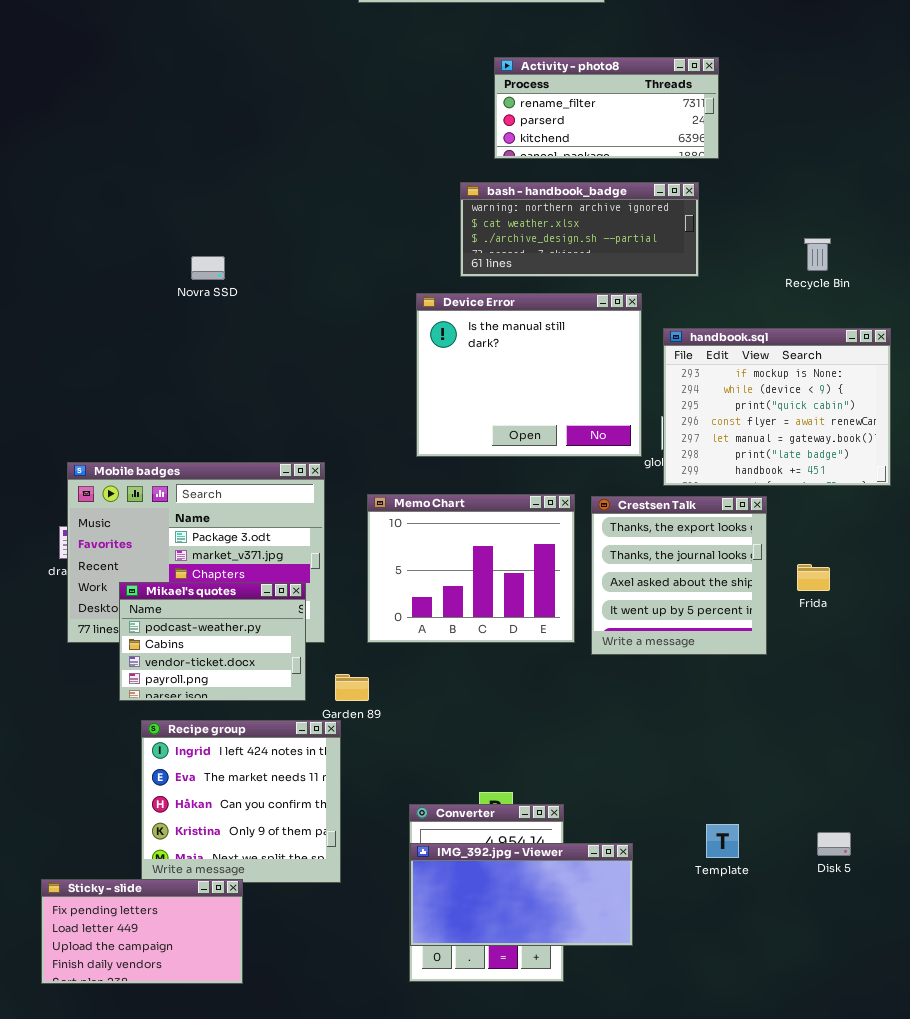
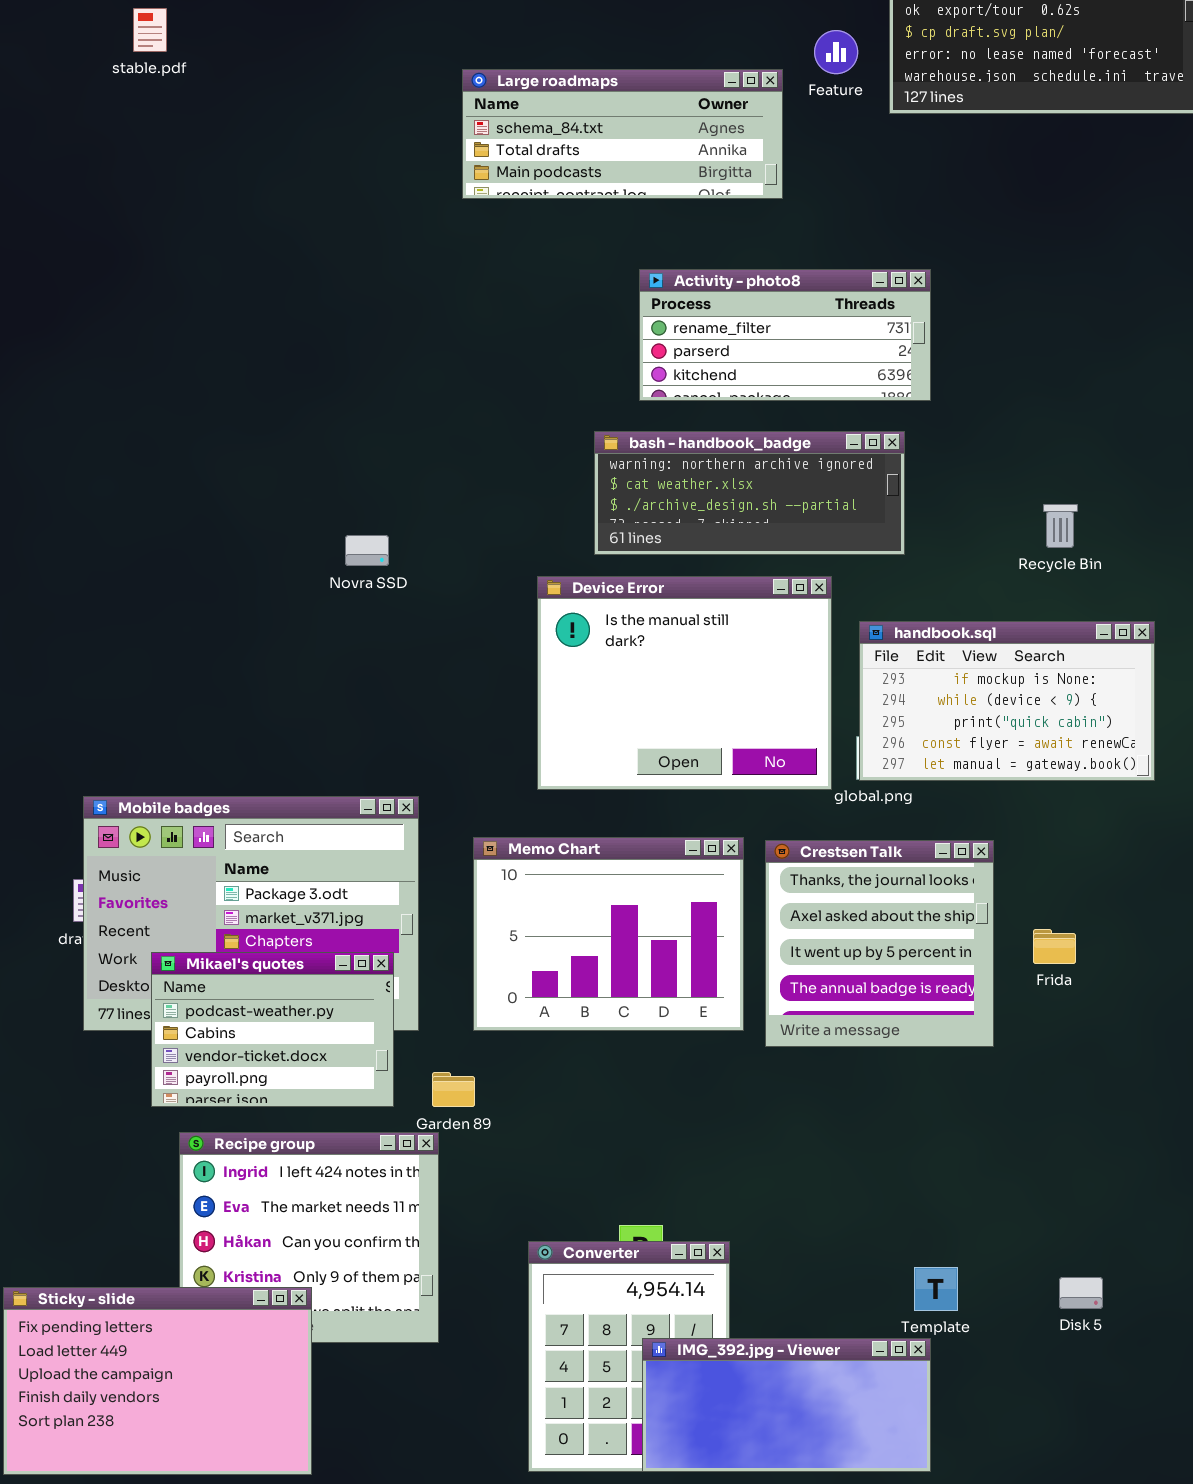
Novra SSD: [191,256,225,280] -> [345,535,389,566], moved
handbook.sql: [663,328,891,486] -> [859,621,1155,781], resized
Crestsen Talk: [591,496,767,655] -> [765,840,994,1047], scrolled down 1 row
IMG_392.jpg - Viewer: [410,843,633,946] -> [642,1338,931,1472], moved
Sticky - slide: [41,879,243,984] -> [3,1287,312,1475], resized

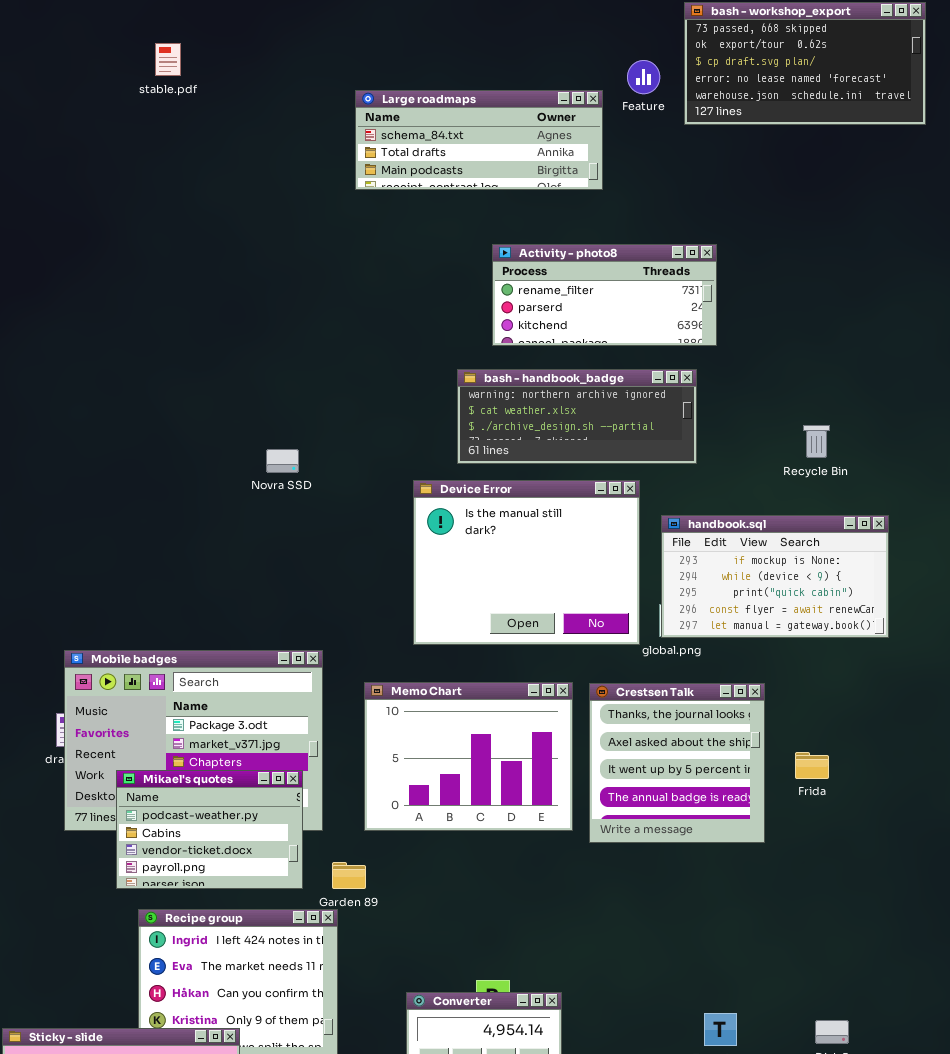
stable.pdf: [133,8,167,52] -> [155,43,181,76], moved

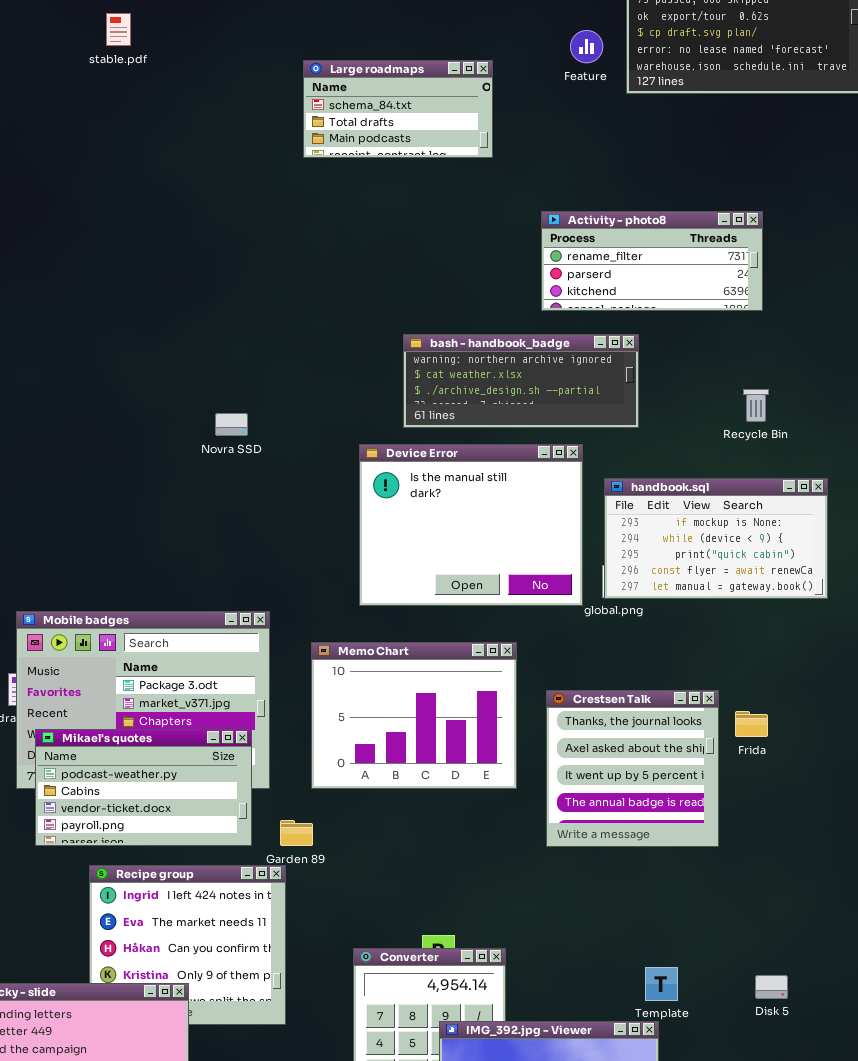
Large roadmaps: [355,90,603,190] -> [303,60,493,158], resized
Activity - photo8: [492,244,717,346] -> [541,211,763,311], moved
Crestsen Talk: [589,683,765,843] -> [546,690,719,847], moved
Mikael's quotes: [116,770,303,889] -> [35,729,252,846], resized

